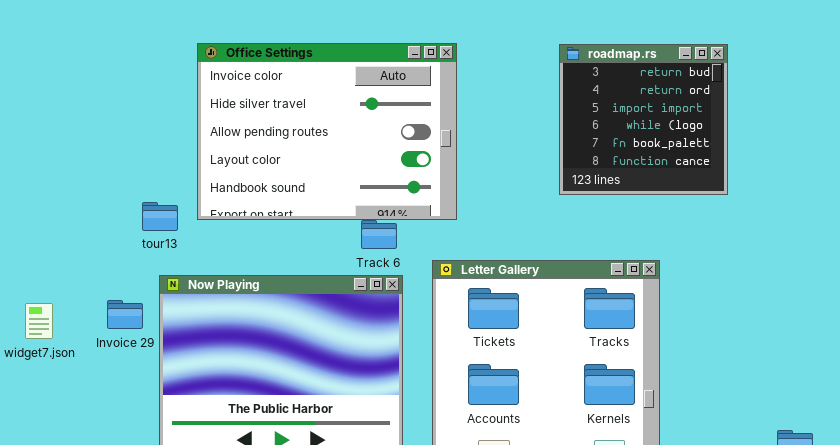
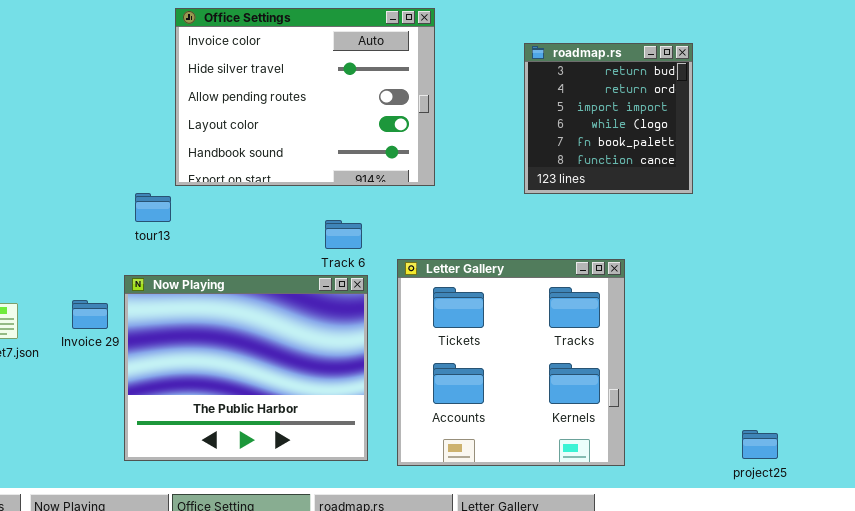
Office Settings: [197,43,457,220] -> [175,8,435,186], moved
tour13: [142,202,178,231] -> [135,193,171,222], moved

